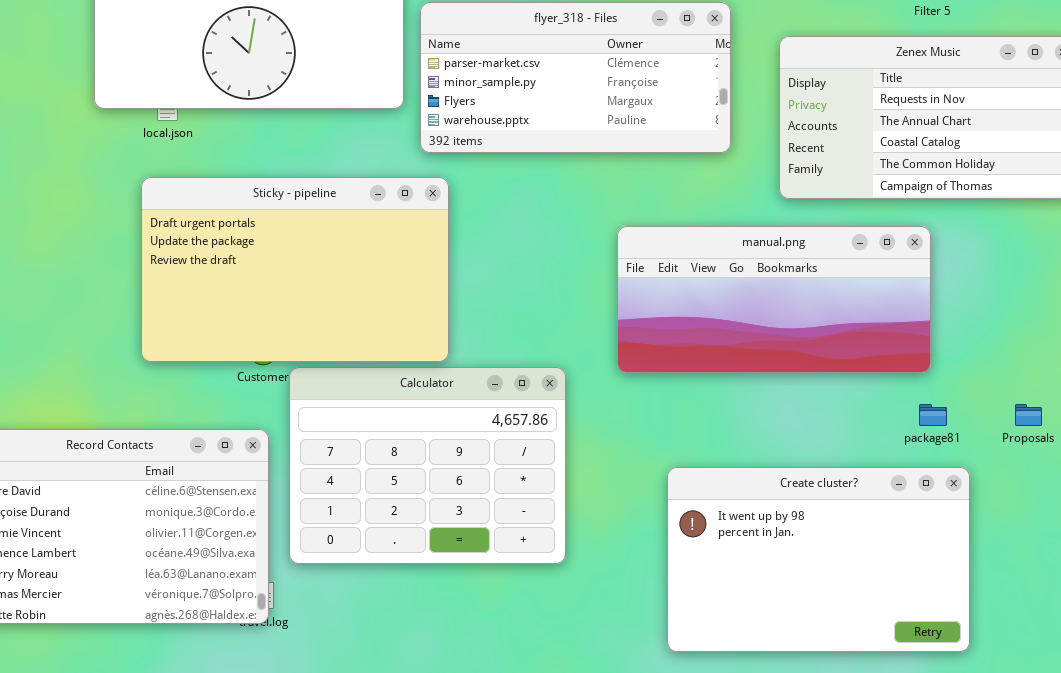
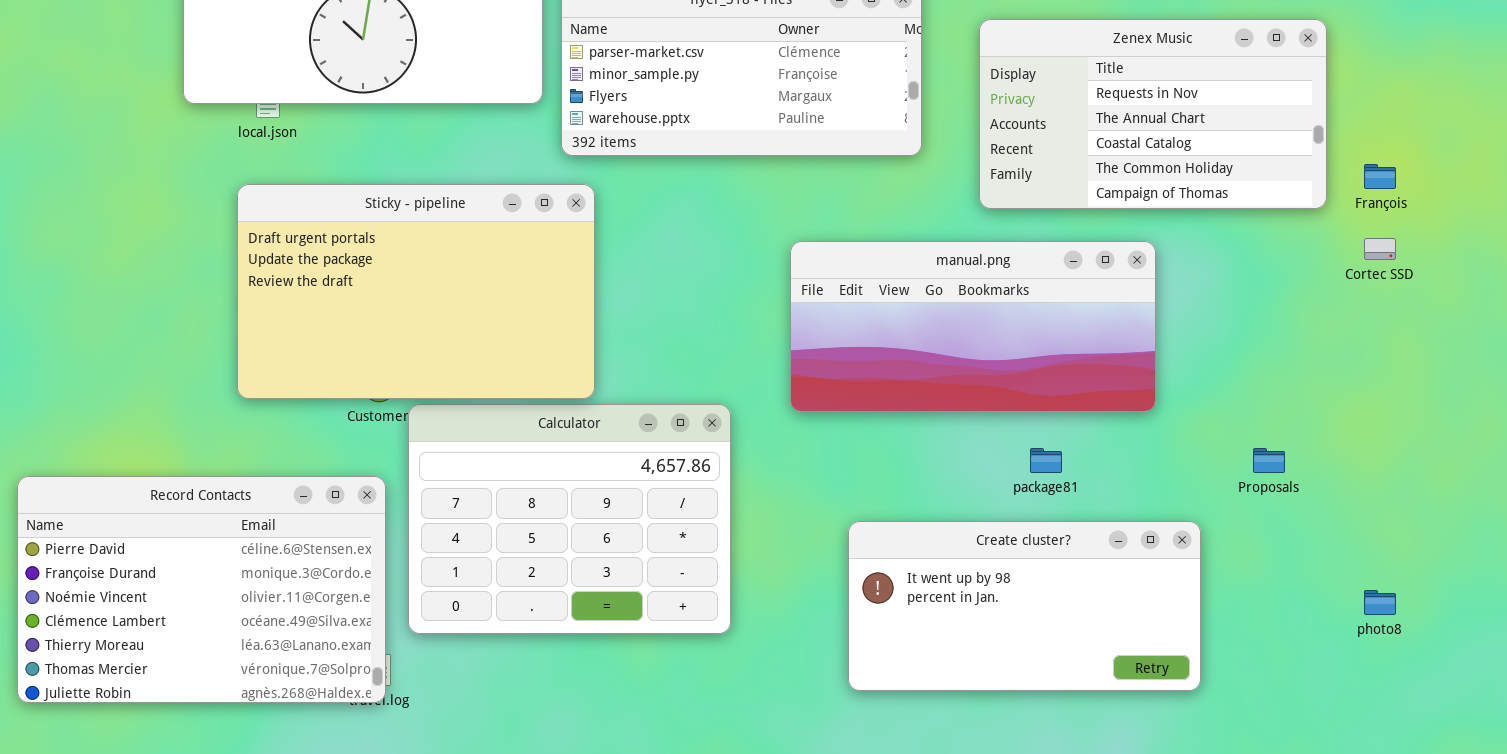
package81: [919,404,947,426] -> [1030,448,1062,473], moved
Create cluster?: [667,467,970,652] -> [848,521,1201,691], resized

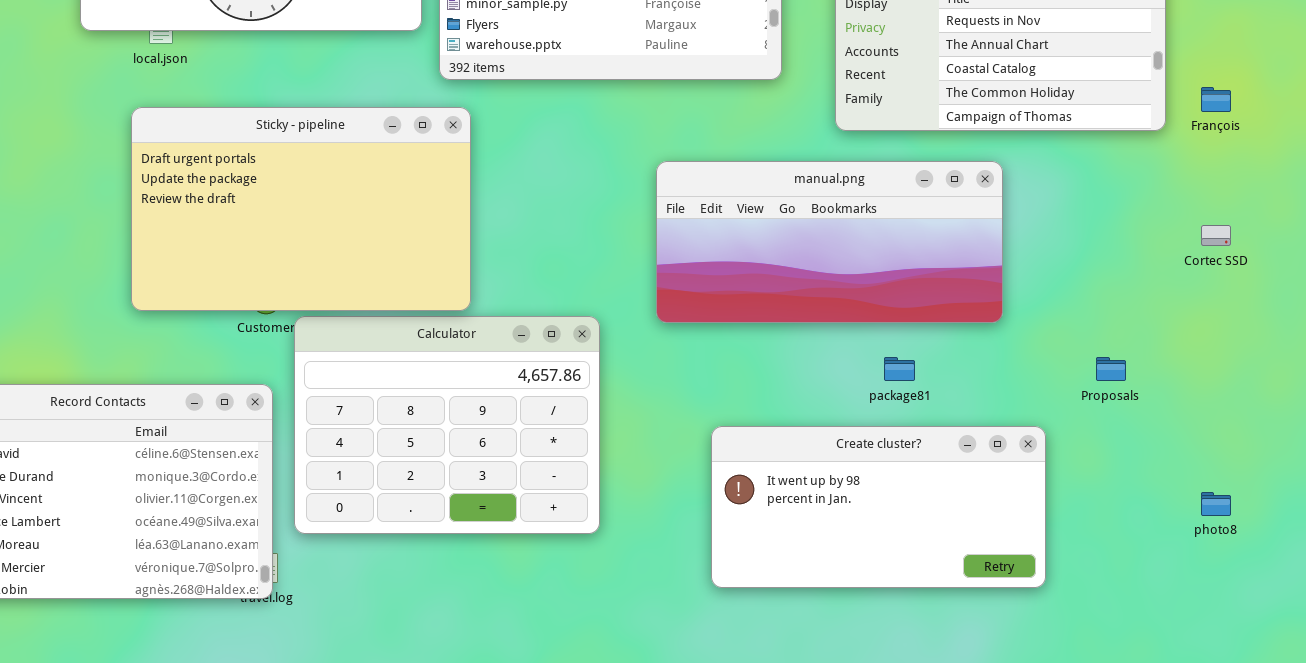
Cortec SSD: [1364,238,1396,260] -> [1201,225,1231,246], moved

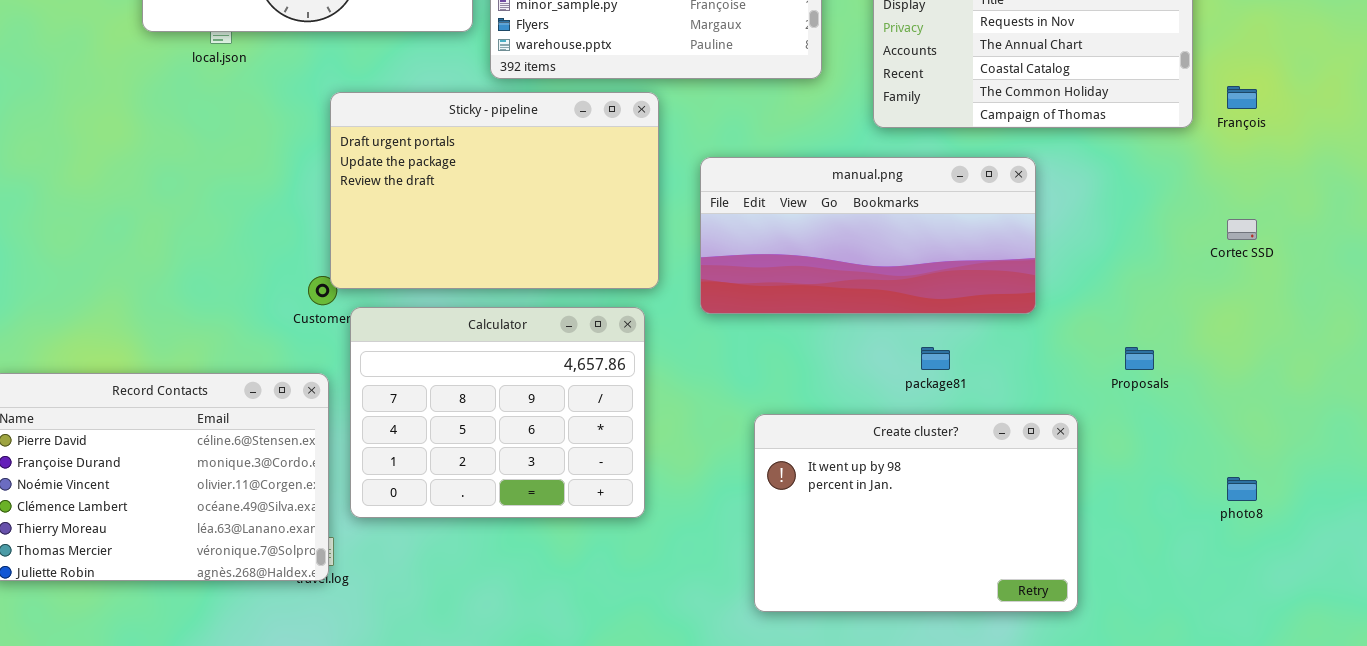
Sticky - pipeline: [131,107,471,311] -> [330,92,659,289], moved
Create cluster?: [711,426,1046,588] -> [754,414,1078,612], resized

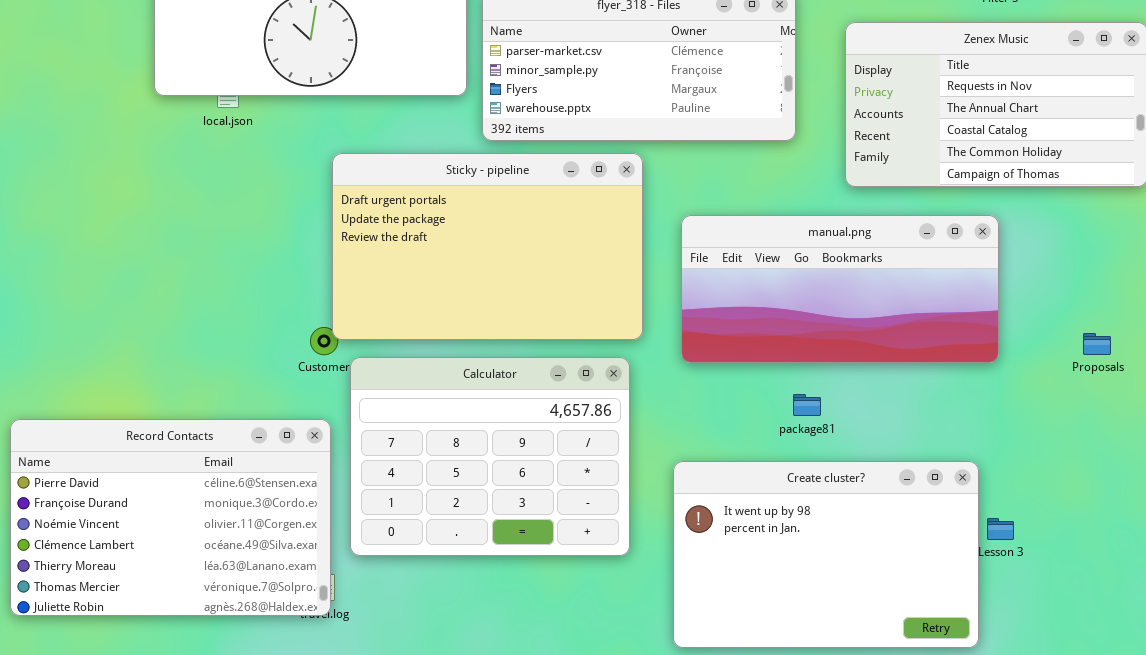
package81: [921,347,950,370] -> [793,394,821,416], moved
Proposals: [1125,347,1154,370] -> [1083,333,1111,355], moved
Create cluster?: [754,414,1078,612] -> [673,461,979,648], moved

